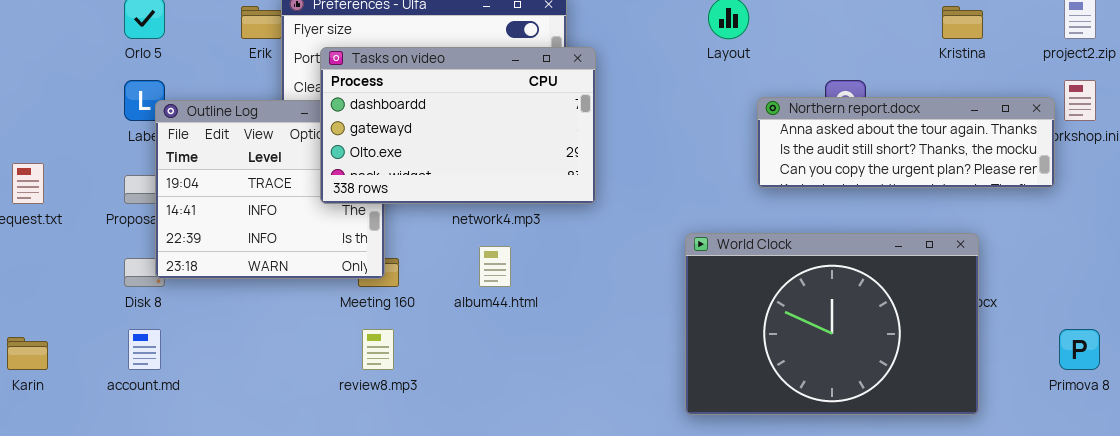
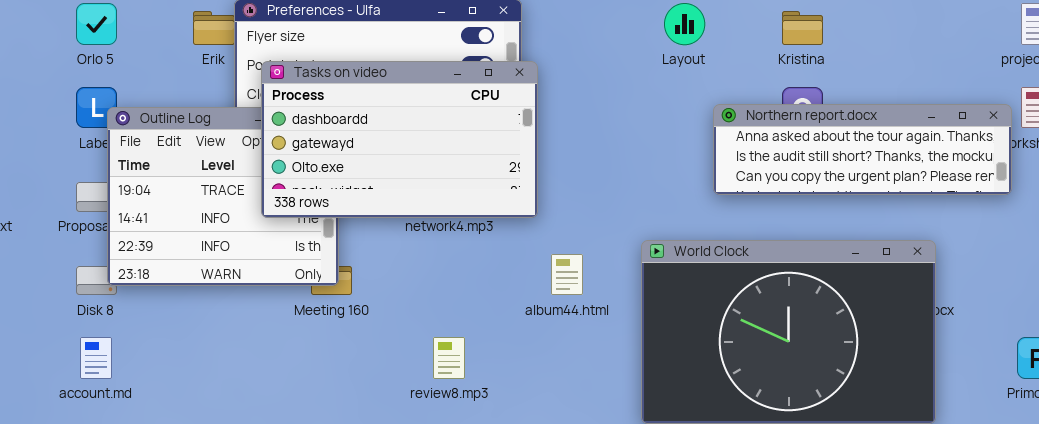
Kristina: [942,6,983,39] -> [782,11,823,45], moved
Tasks on video: [320,47,596,204] -> [261,61,538,218], moved
album44.html: [479,246,511,287] -> [551,254,583,295], moved
review8.mp3: [362,329,394,370] -> [433,337,465,379], moved

